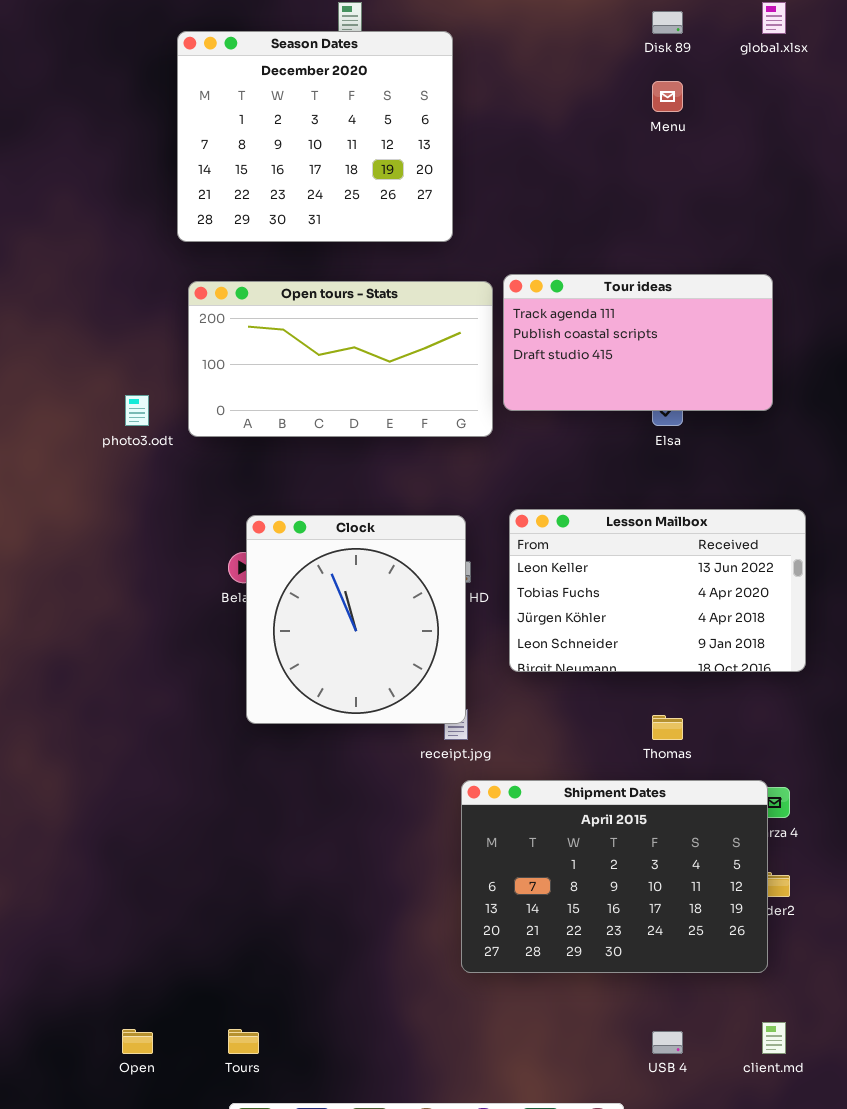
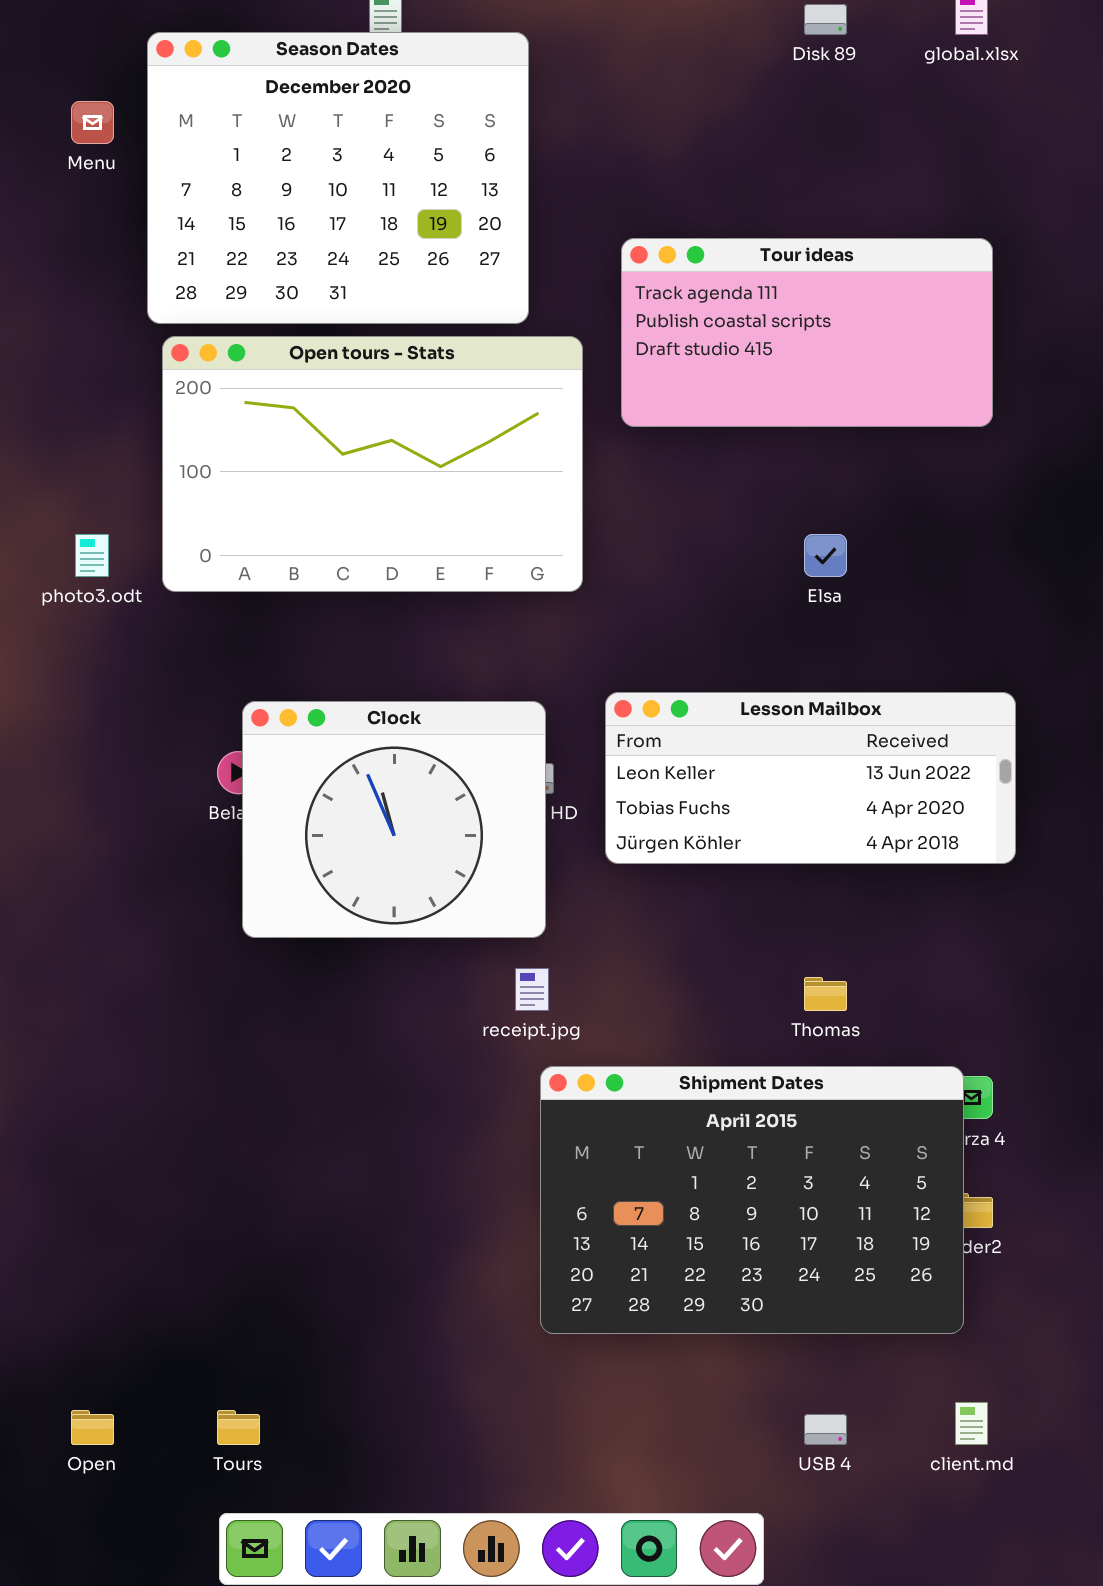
Menu: [652,81,683,112] -> [71,101,114,144], moved
Tour ideas: [503,274,773,411] -> [621,238,993,427], moved
Open tours - Stats: [188,281,493,437] -> [162,336,583,592], resized
Lesson Mailbox: [509,509,806,672] -> [605,692,1016,864], resized
Clock: [246,515,466,724] -> [242,701,546,938], resized

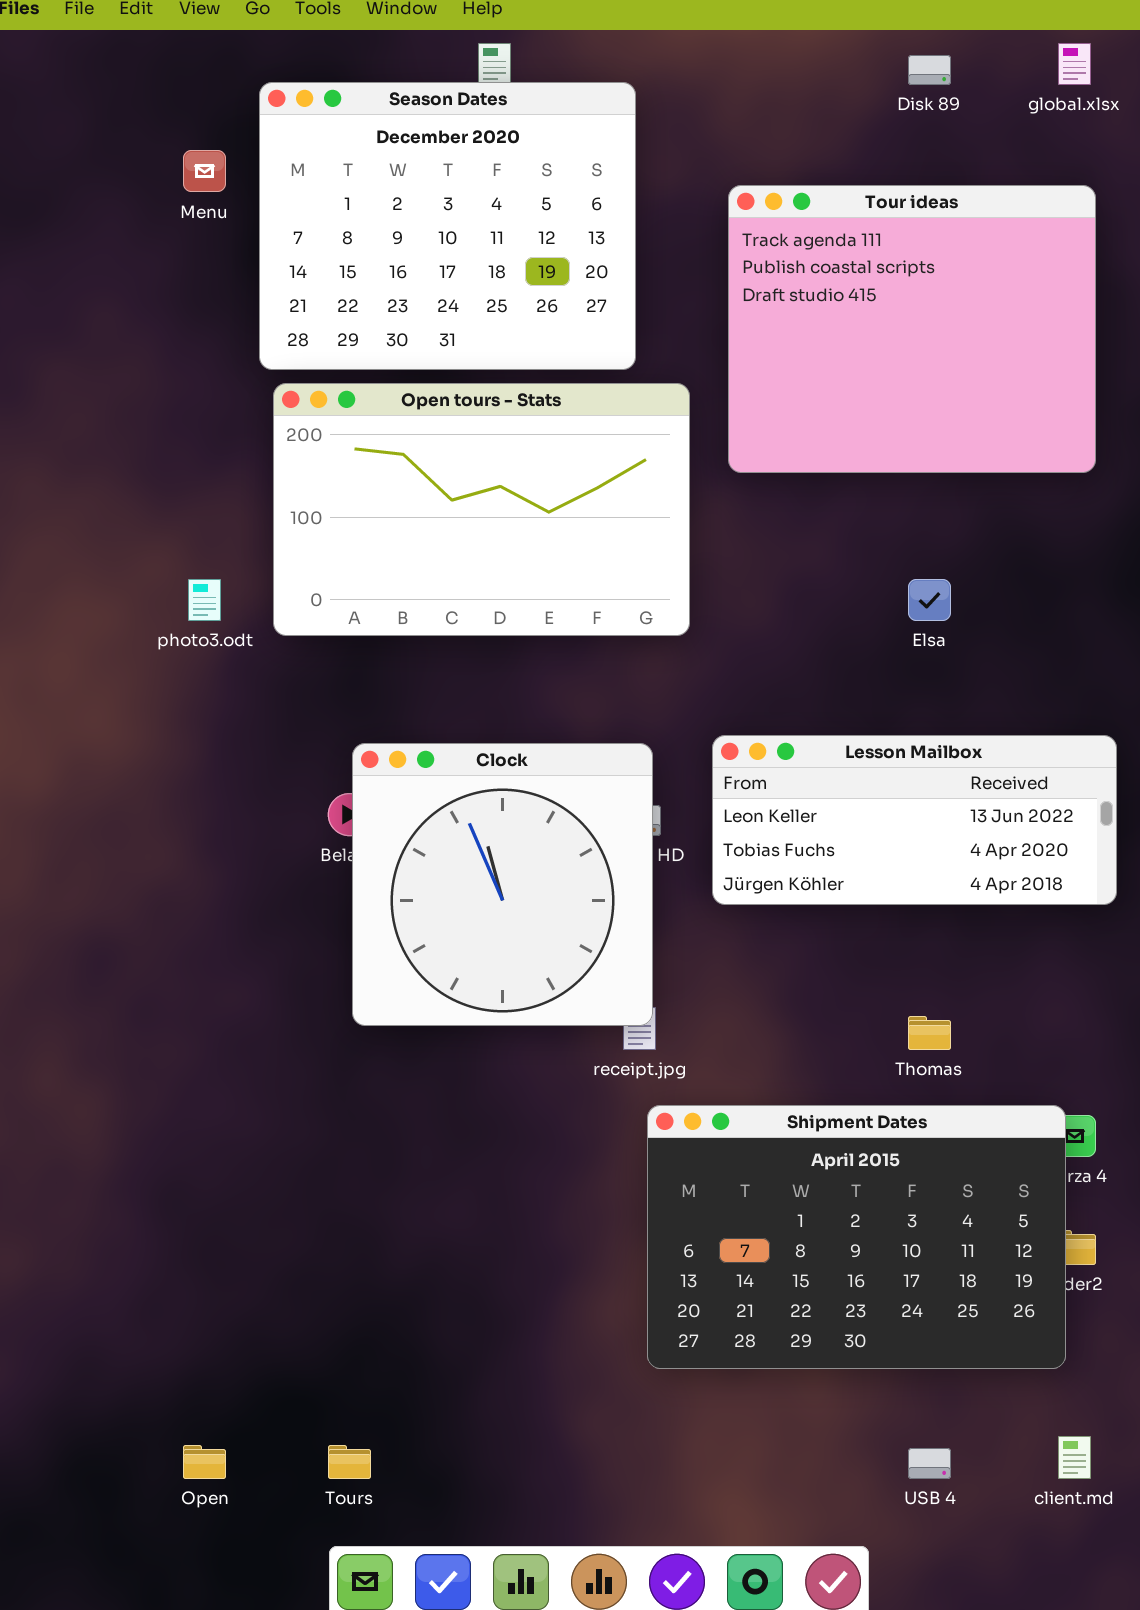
Tour ideas: [621,238,993,427] -> [728,185,1096,473], resized
Clock: [242,701,546,938] -> [352,743,653,1026], resized

